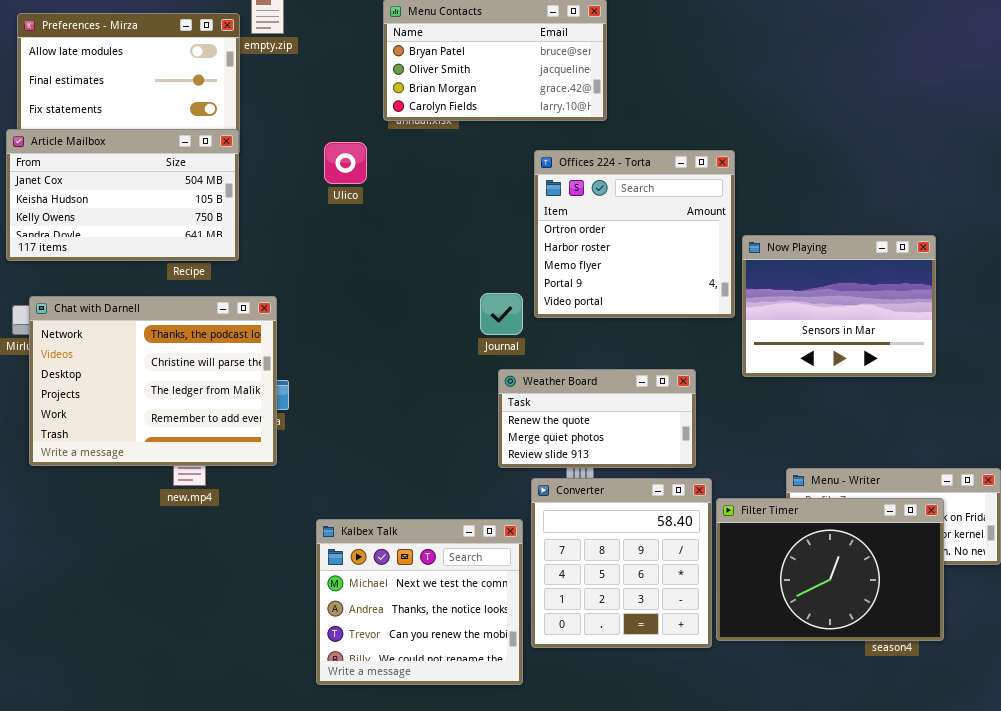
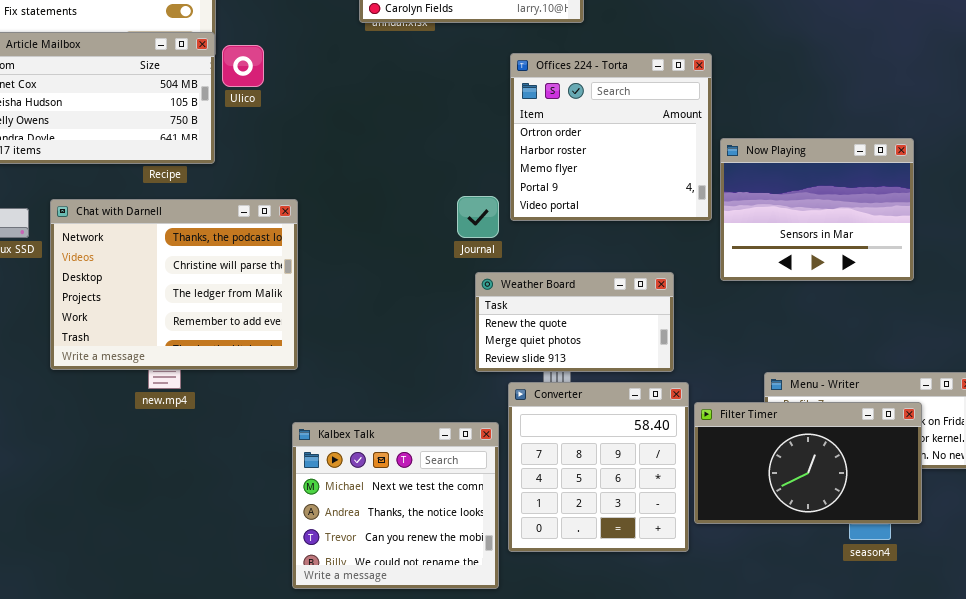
Ulico: [324,142,367,184] -> [222,45,264,87], moved
Chat with Darnell: [29,296,277,466] -> [50,199,298,370], moved
Filter Timer: [716,498,944,641] -> [694,402,922,524], resized

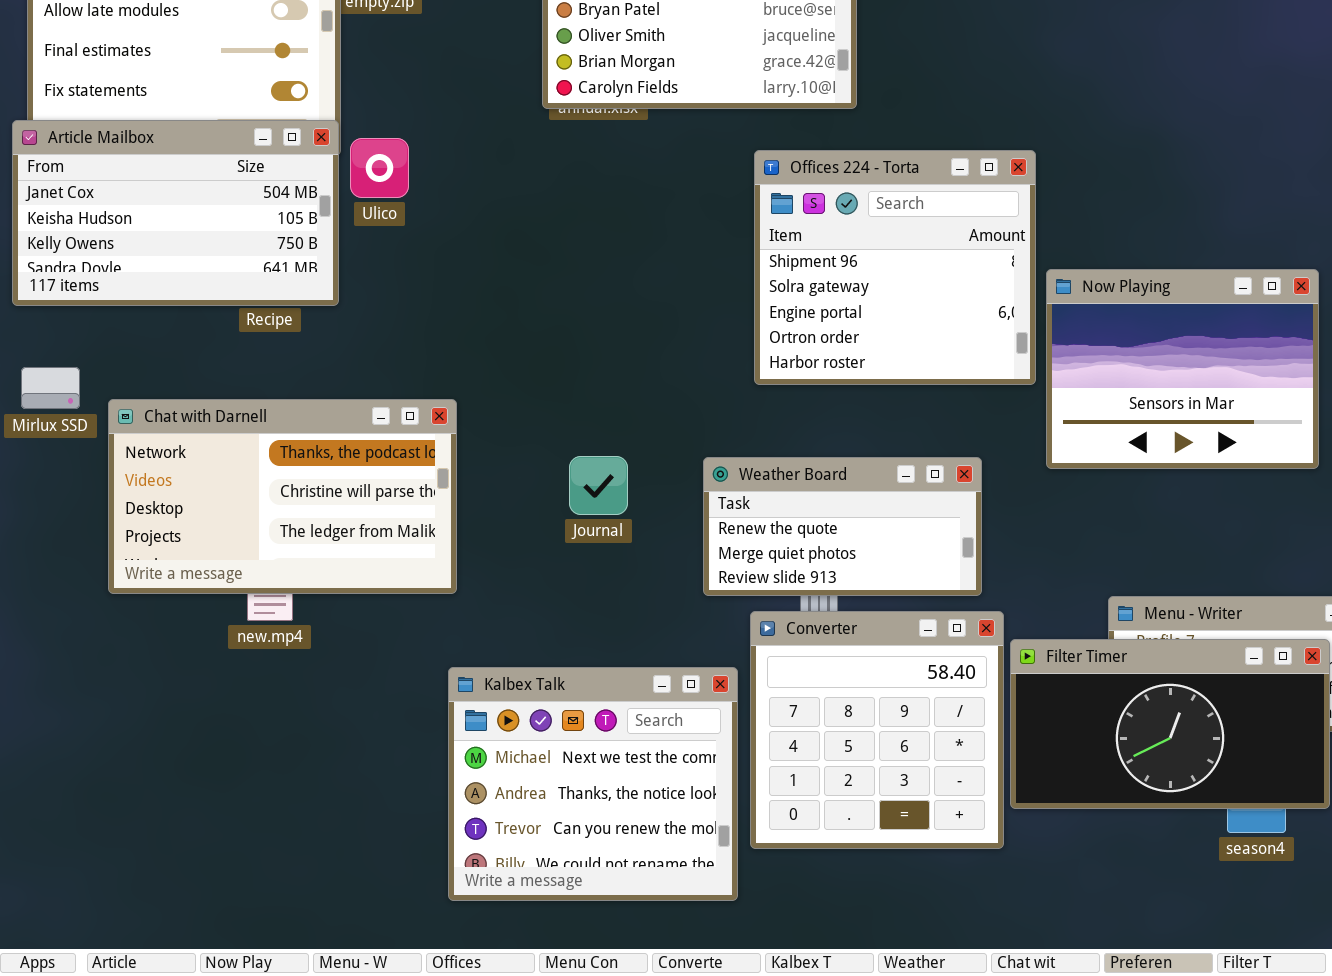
Offices 224 - Torta: [510,53,712,221] -> [754,150,1036,385], scrolled up 3 rows
Journal: [457,196,499,238] -> [569,456,628,515], moved
Chat with Darnell: [50,199,298,370] -> [108,399,457,594], resized

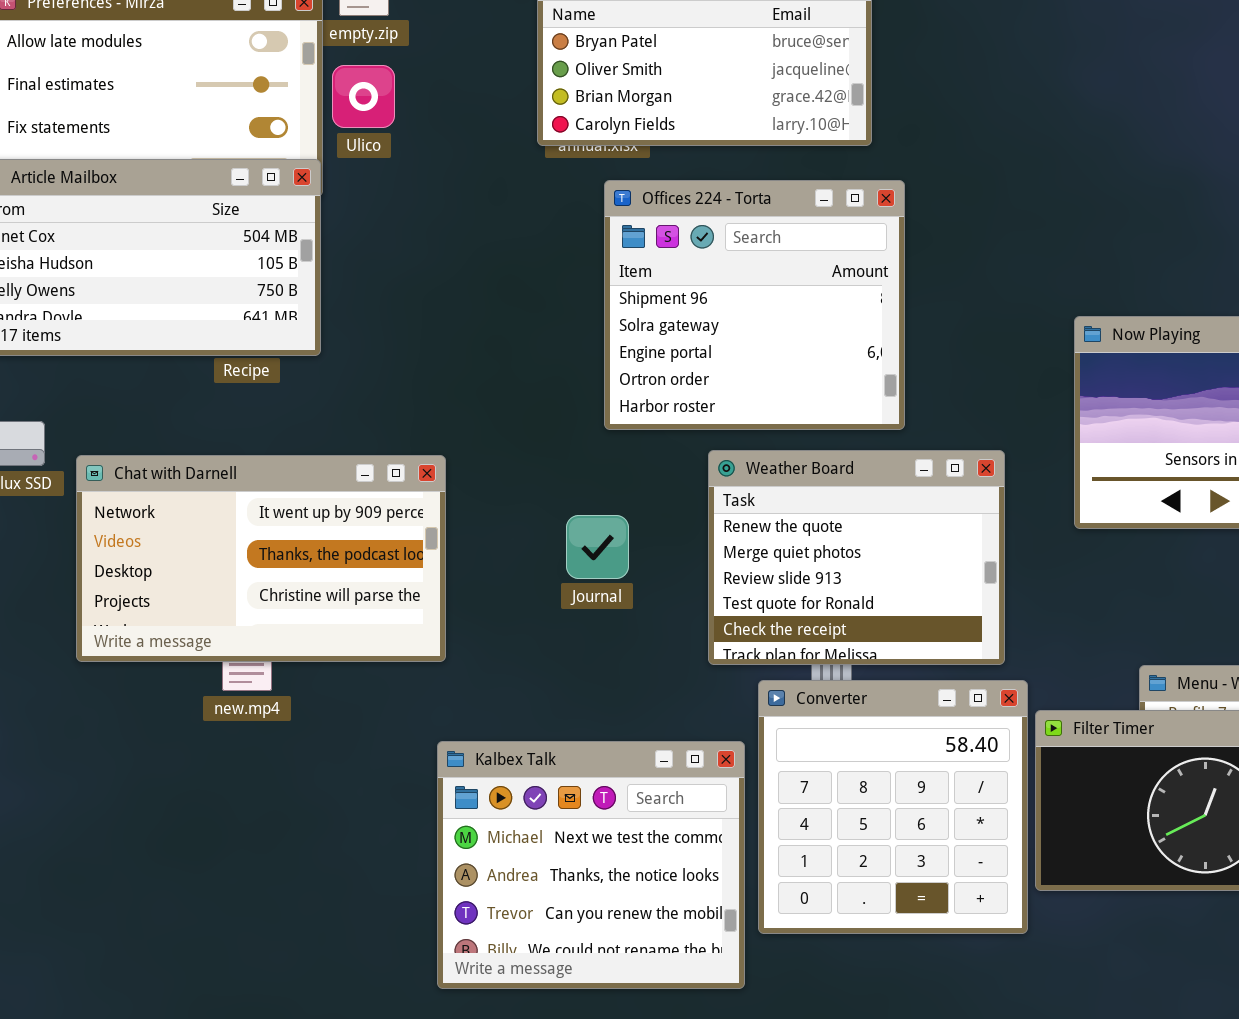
Ulico: [350,138,409,198] -> [332,65,395,128], moved
Offices 224 - Torta: [754,150,1036,385] -> [604,180,905,430], moved
Chat with Darnell: [108,399,457,594] -> [76,455,446,662], scrolled up 1 row
Weather Board: [703,457,982,596] -> [708,450,1005,665], resized

